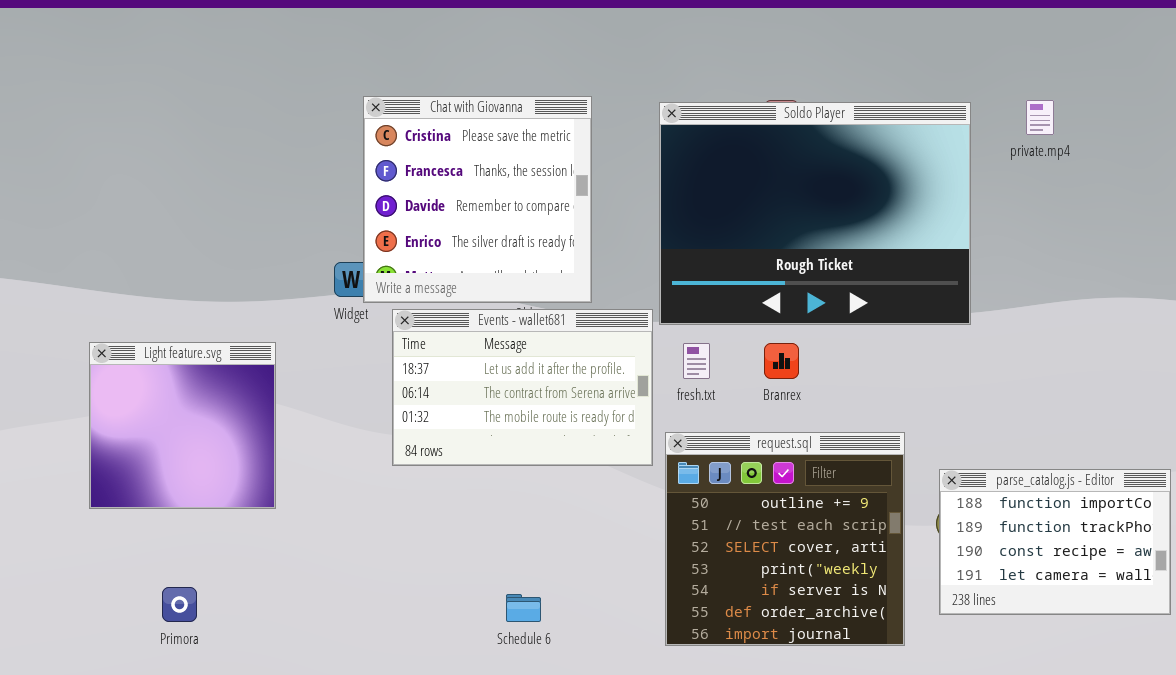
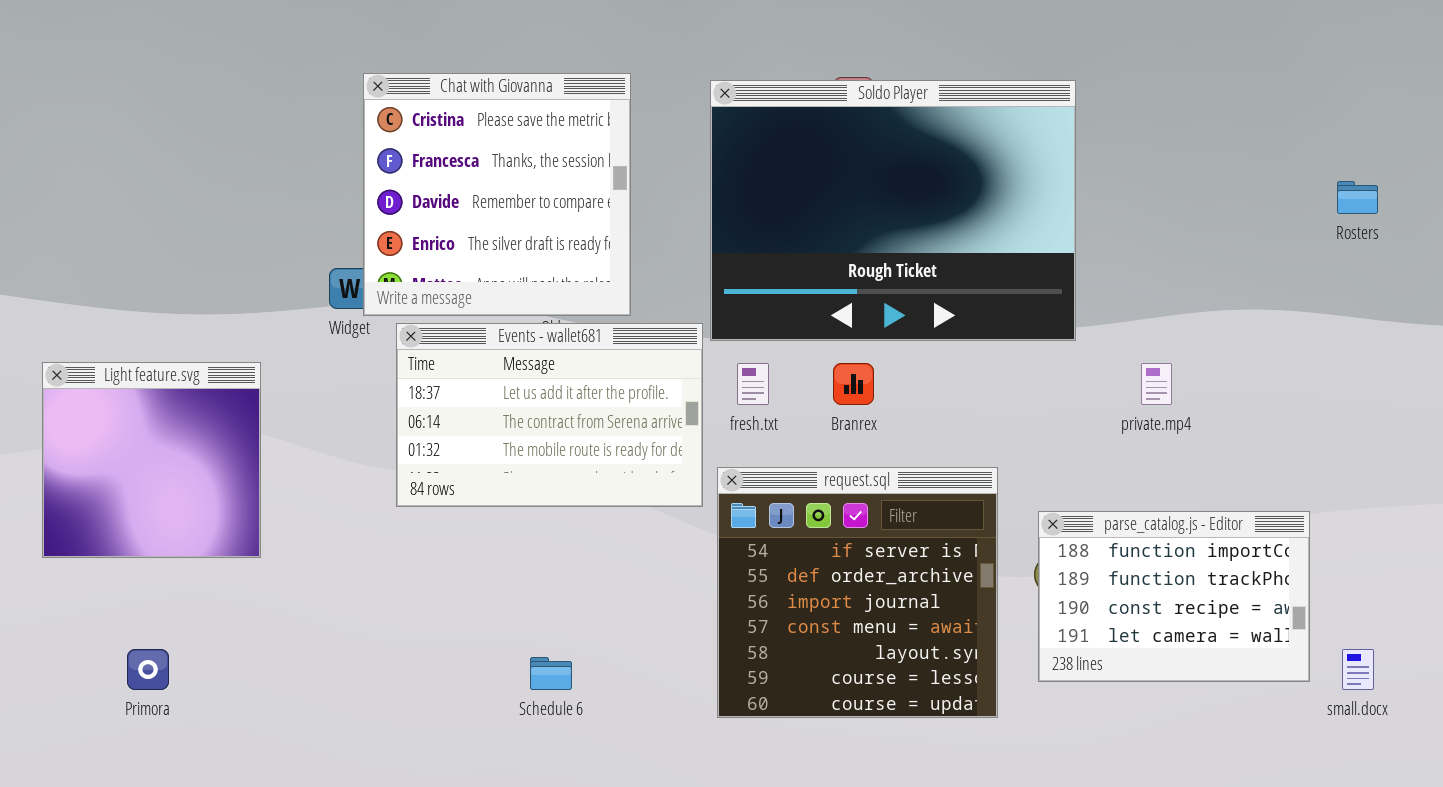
private.mp4: [1026,100,1054,135] -> [1141,363,1172,405], moved
request.sql: [665,432,905,646] -> [717,467,998,718], scrolled down 4 rows

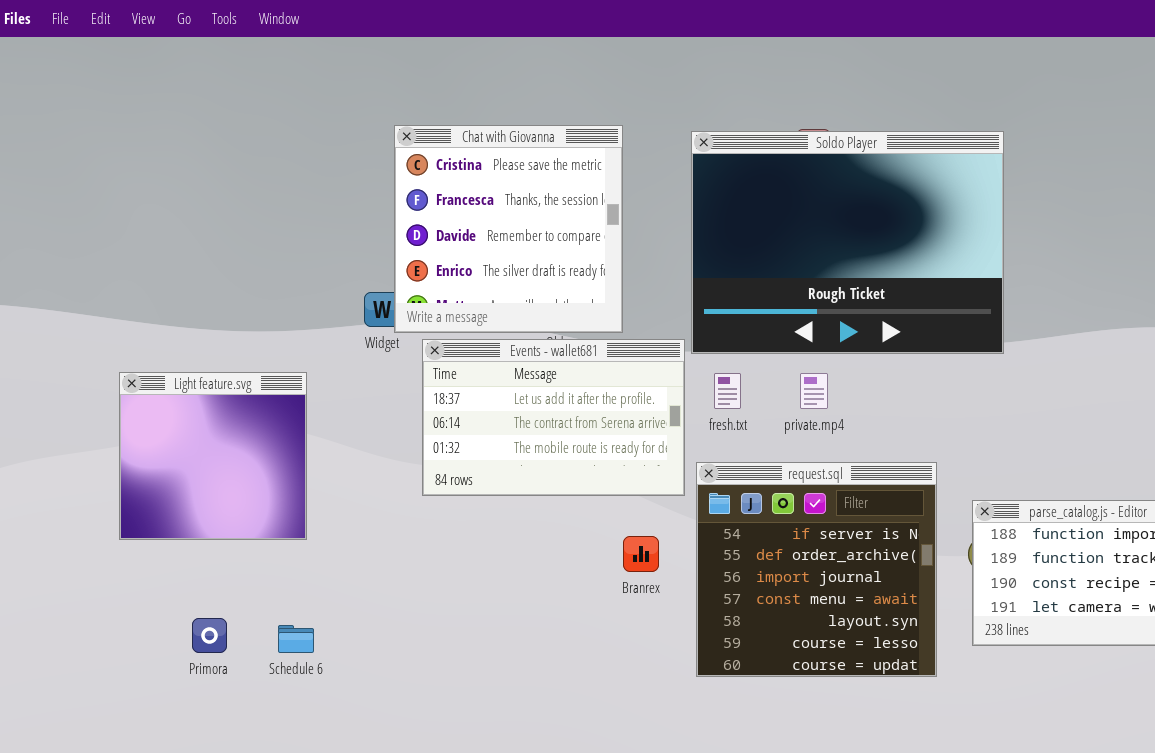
Branrex: [833,363,874,405] -> [623,536,659,572], moved
private.mp4: [1141,363,1172,405] -> [800,373,828,409], moved
Schedule 6: [530,657,572,690] -> [278,625,314,653], moved

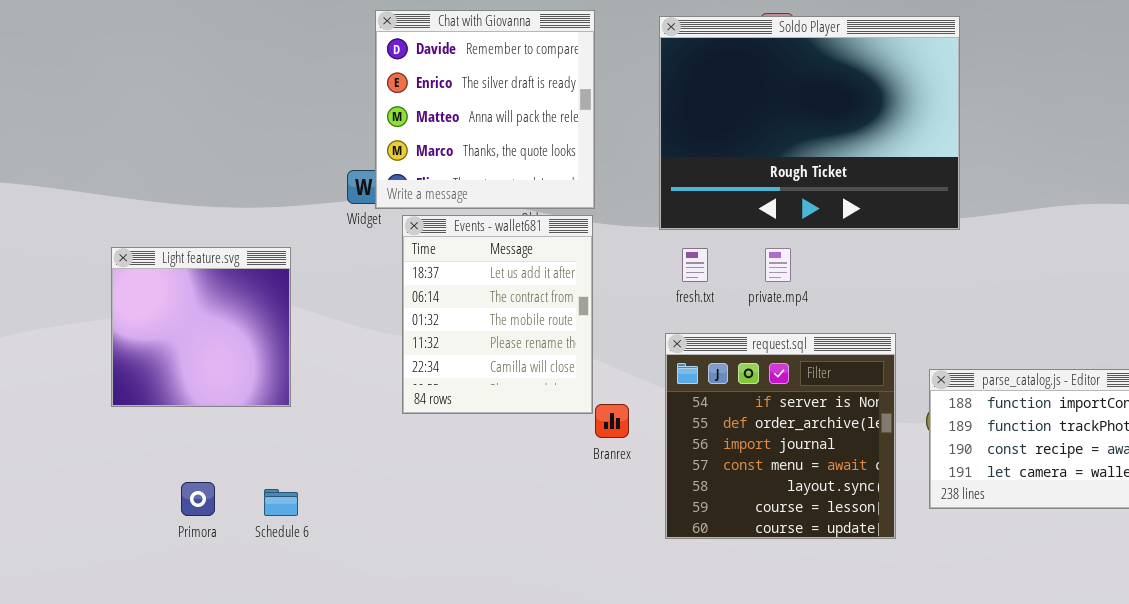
Chat with Giovanna: [394,125,623,333] -> [375,10,595,209], scrolled down 2 rows
Events - wallet681: [422,339,685,496] -> [402,215,593,414], resized

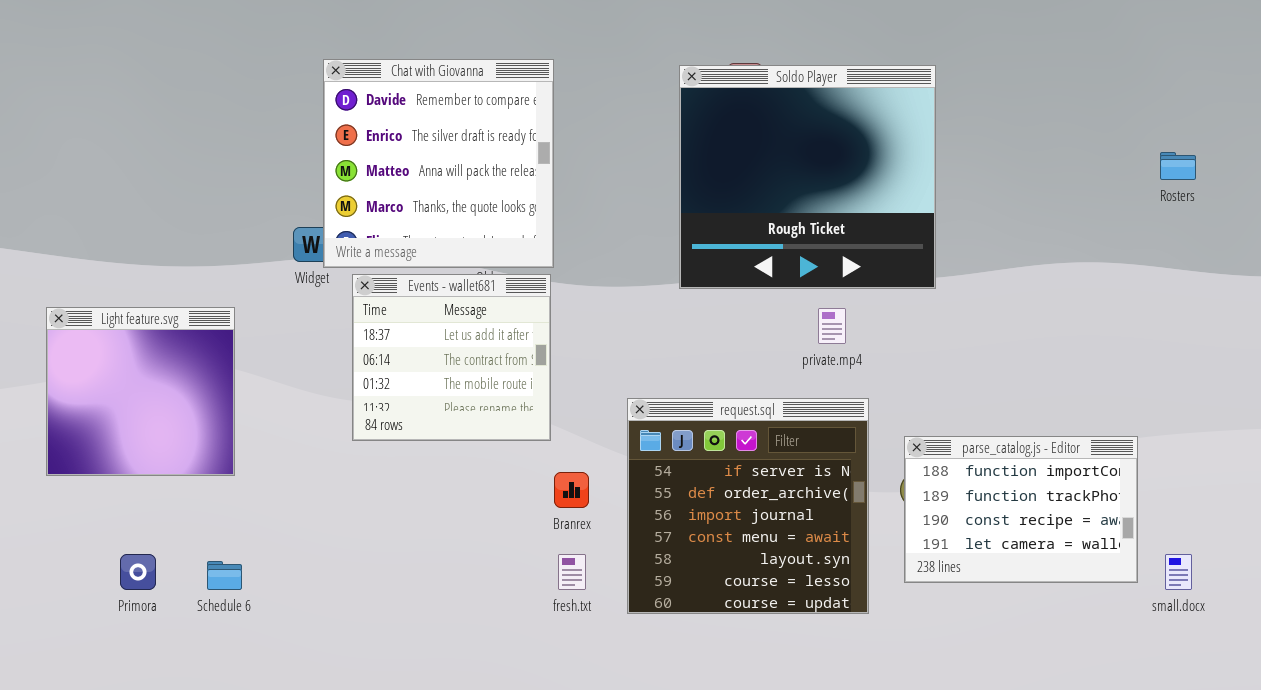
Soldo Player: [659,16,960,230] -> [679,65,936,289], resized
Events - wallet681: [402,215,593,414] -> [352,274,551,441], resized
fresh.txt: [682,248,708,282] -> [558,554,586,590], moved
private.mp4: [765,248,791,282] -> [818,308,846,344], moved

